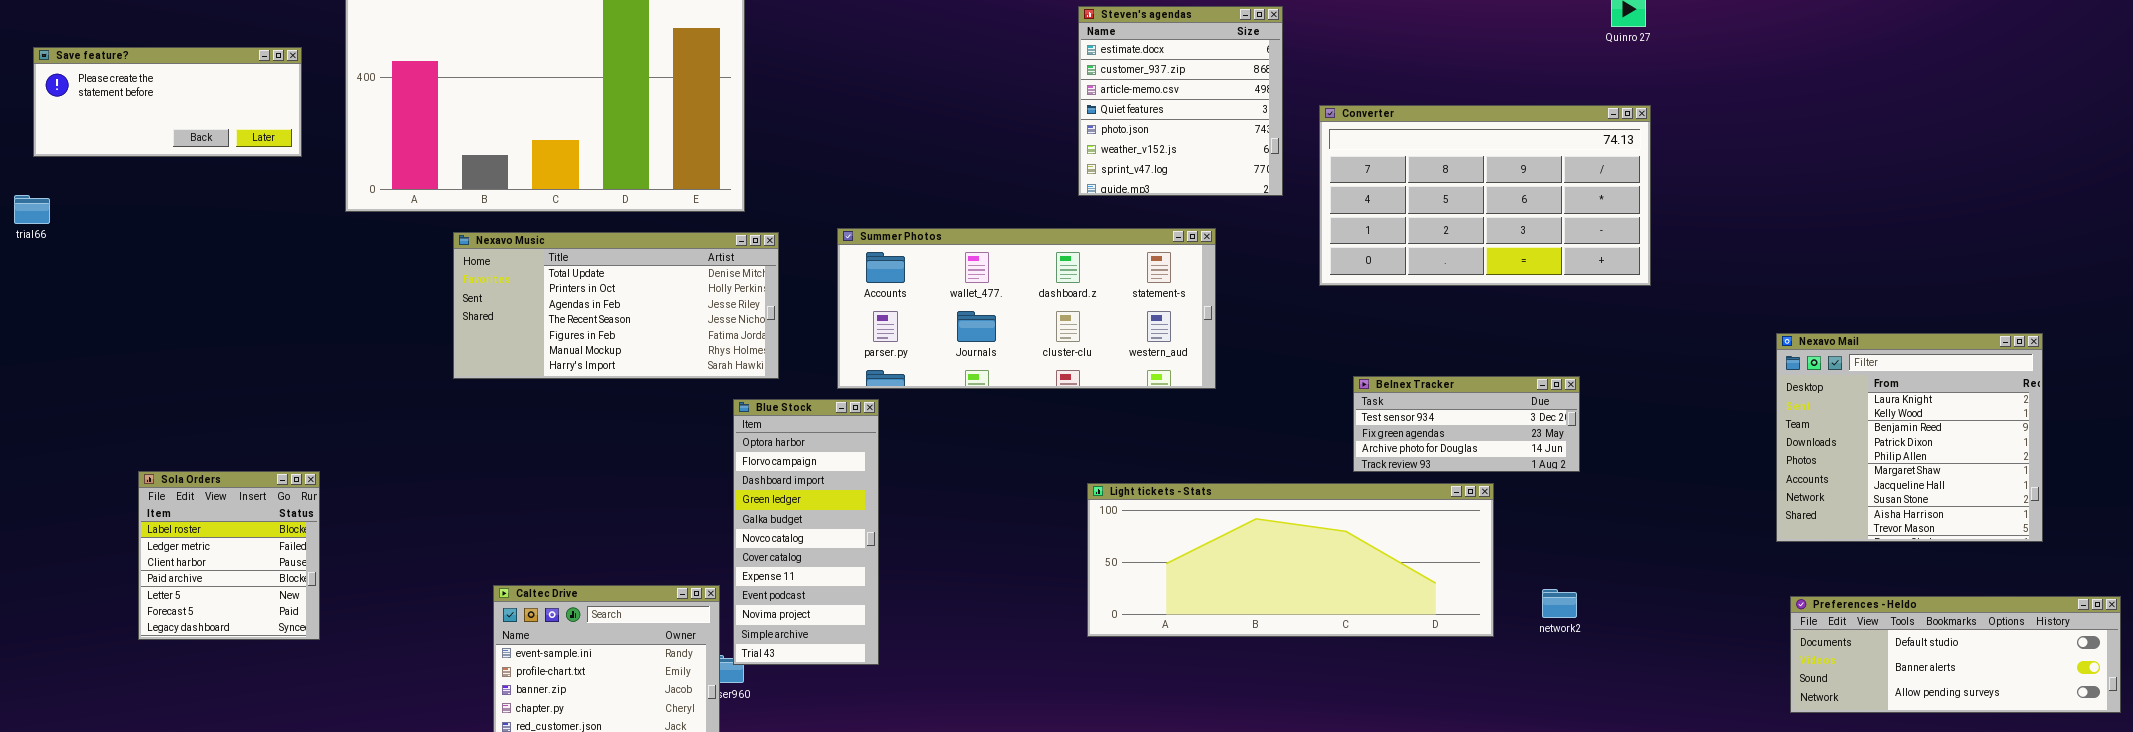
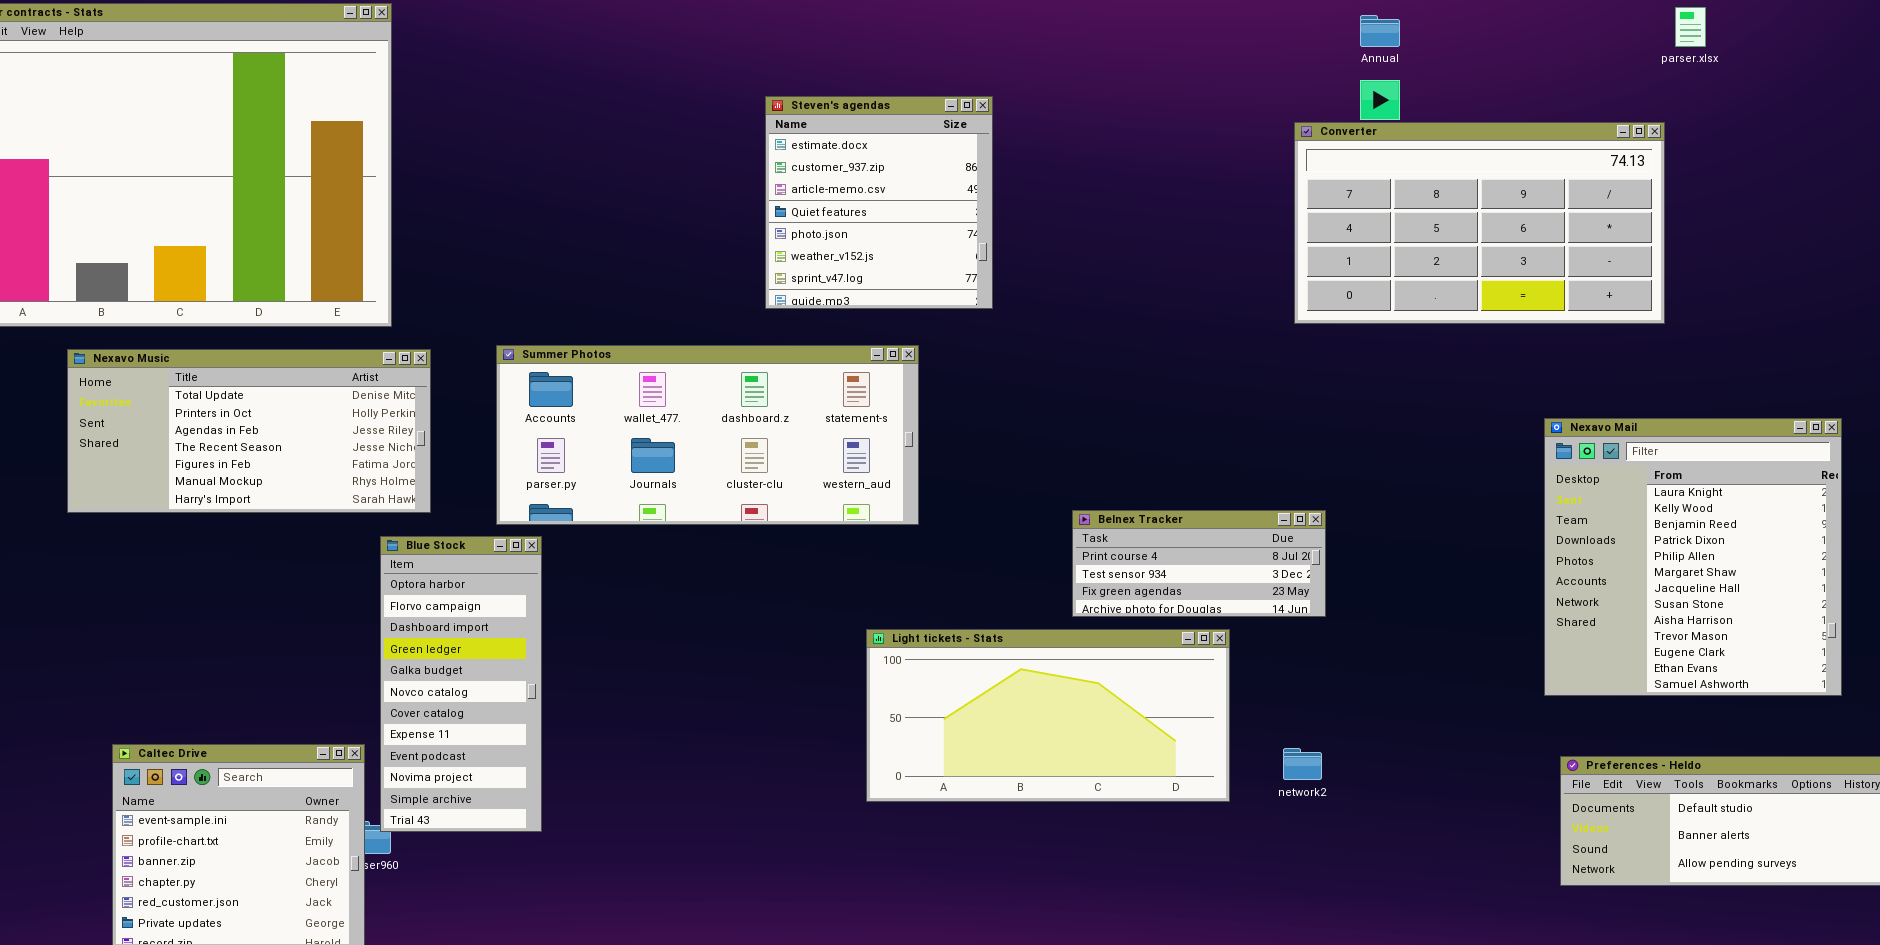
Converter: [1319,105,1651,286] -> [1294,122,1665,324], moved
Nexavo Mail: [1776,333,2043,542] -> [1544,418,1842,696], resized
Belnex Tracker: [1353,376,1580,472] -> [1072,510,1326,617], scrolled up 1 row
Light tickets - Stats: [1087,483,1494,637] -> [866,629,1230,802], resized

